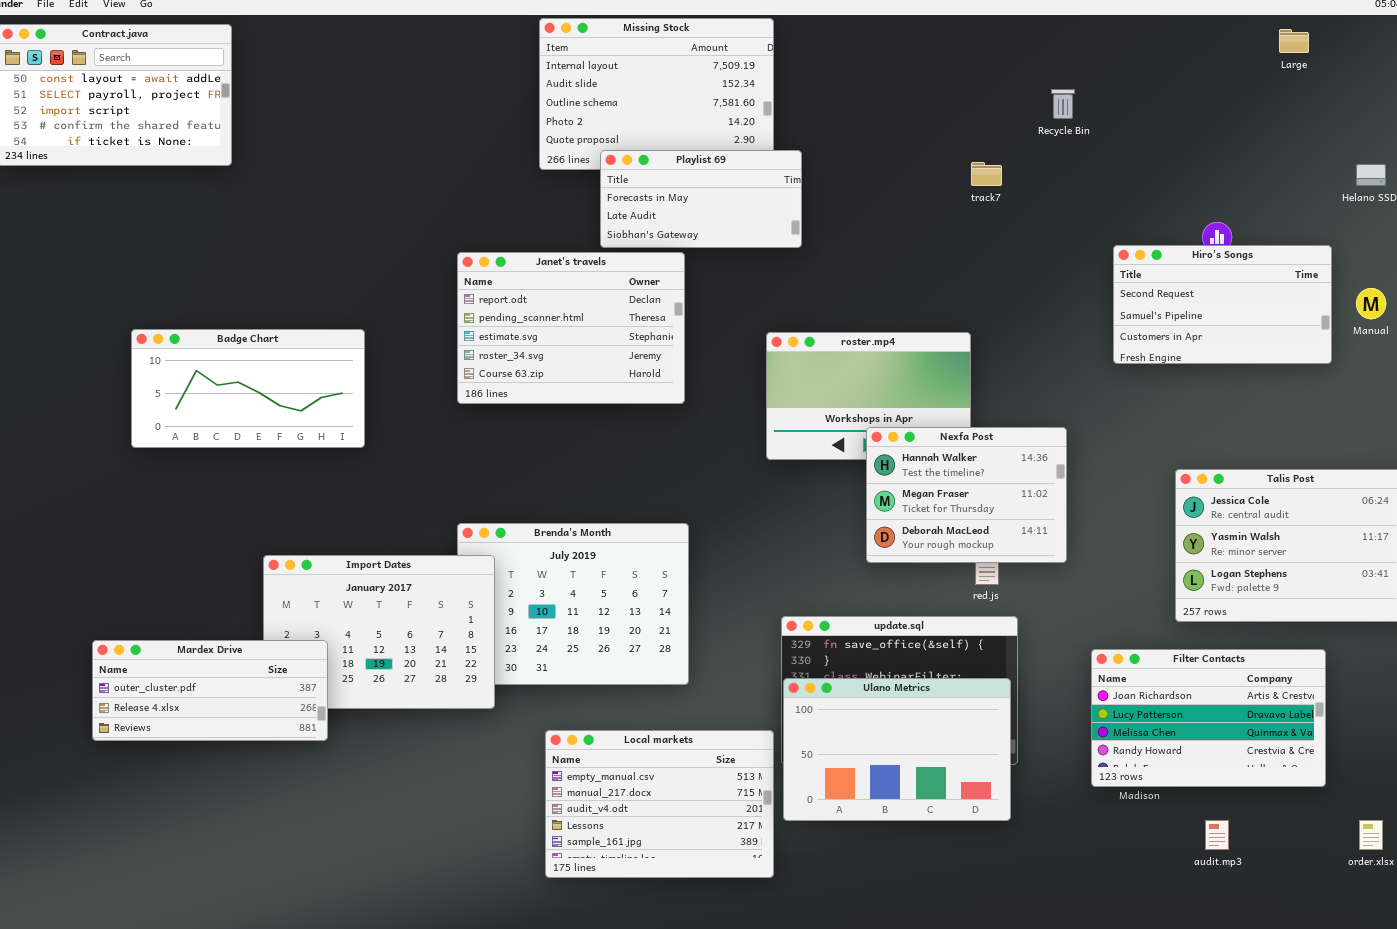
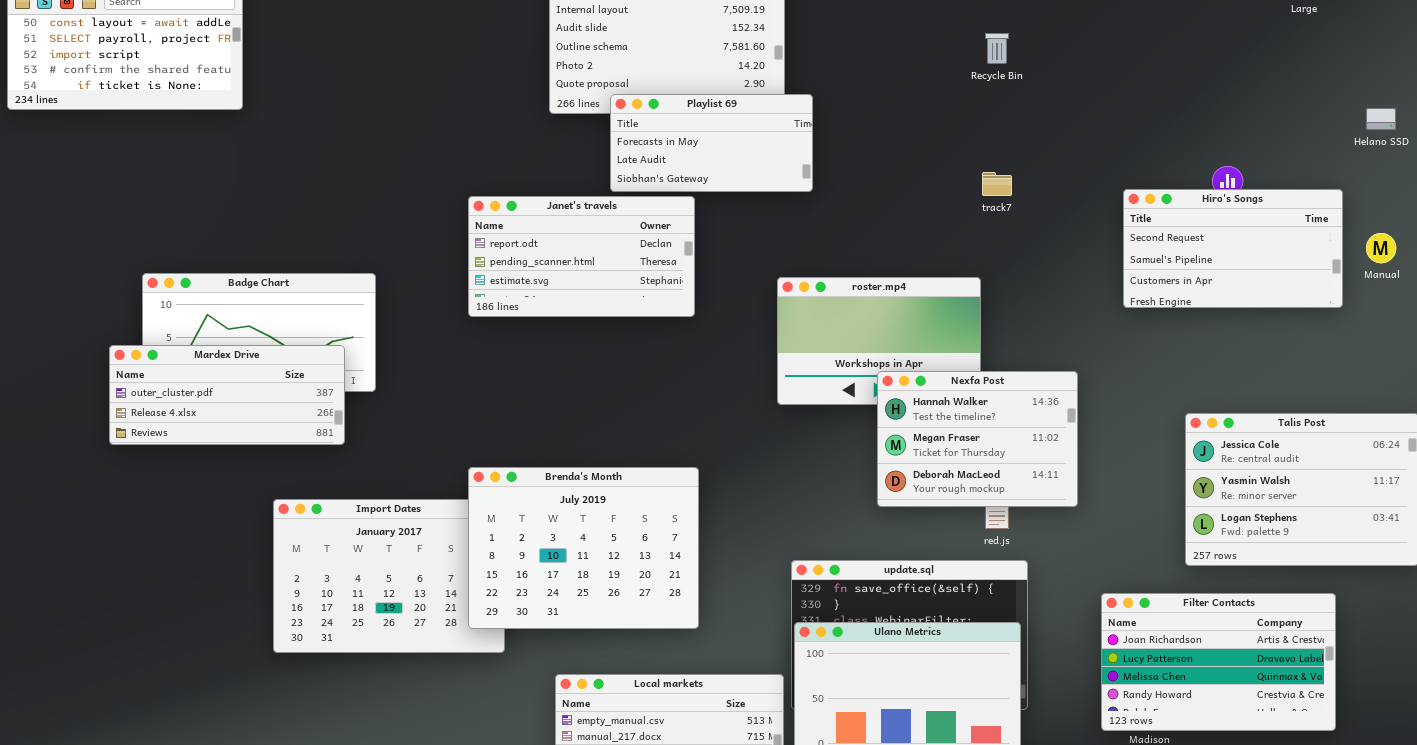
Recycle Bin: [1051,89,1075,119] -> [985,33,1009,64], moved
track7: [971,162,1002,186] -> [982,172,1012,196], moved
Janet's travels: [457,252,685,404] -> [468,196,695,317], resized
Brenda's Month: [457,523,689,685] -> [468,467,699,629], raised
Mardex Drive: [92,640,328,741] -> [109,345,345,445], moved

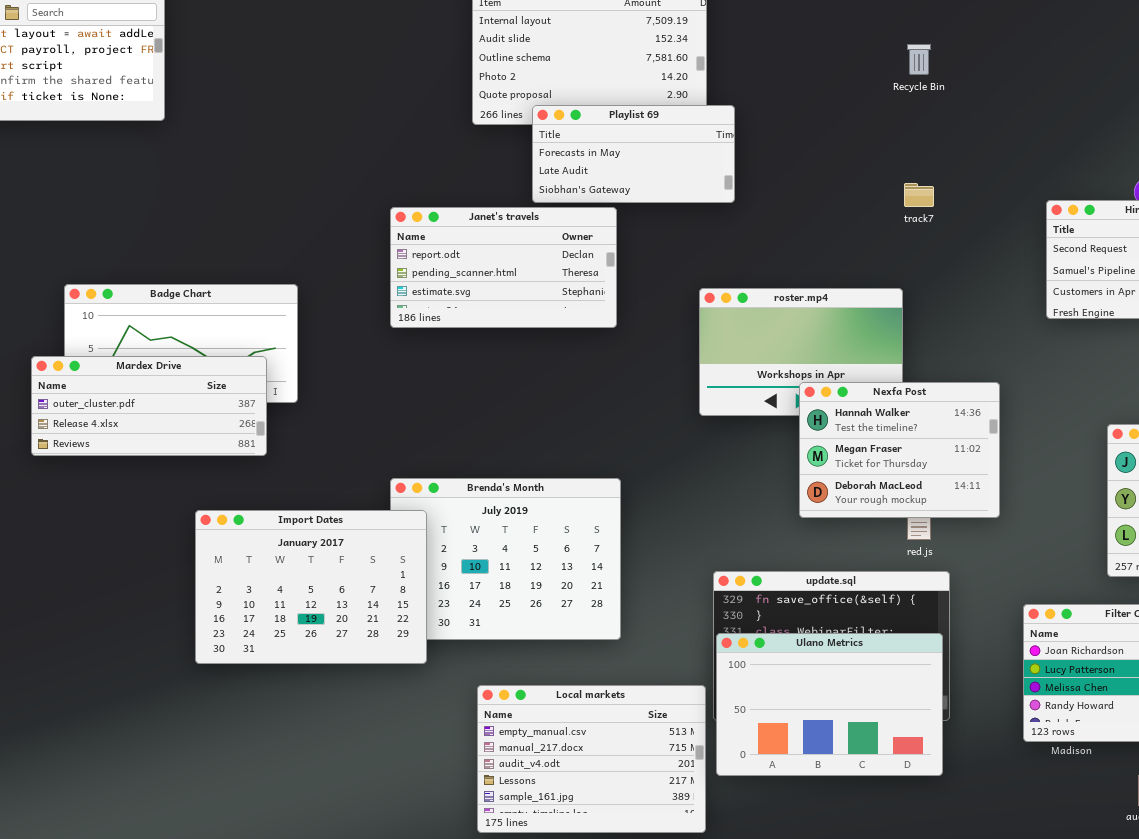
Import Dates: [273,499,505,653] -> [195,510,427,664], raised

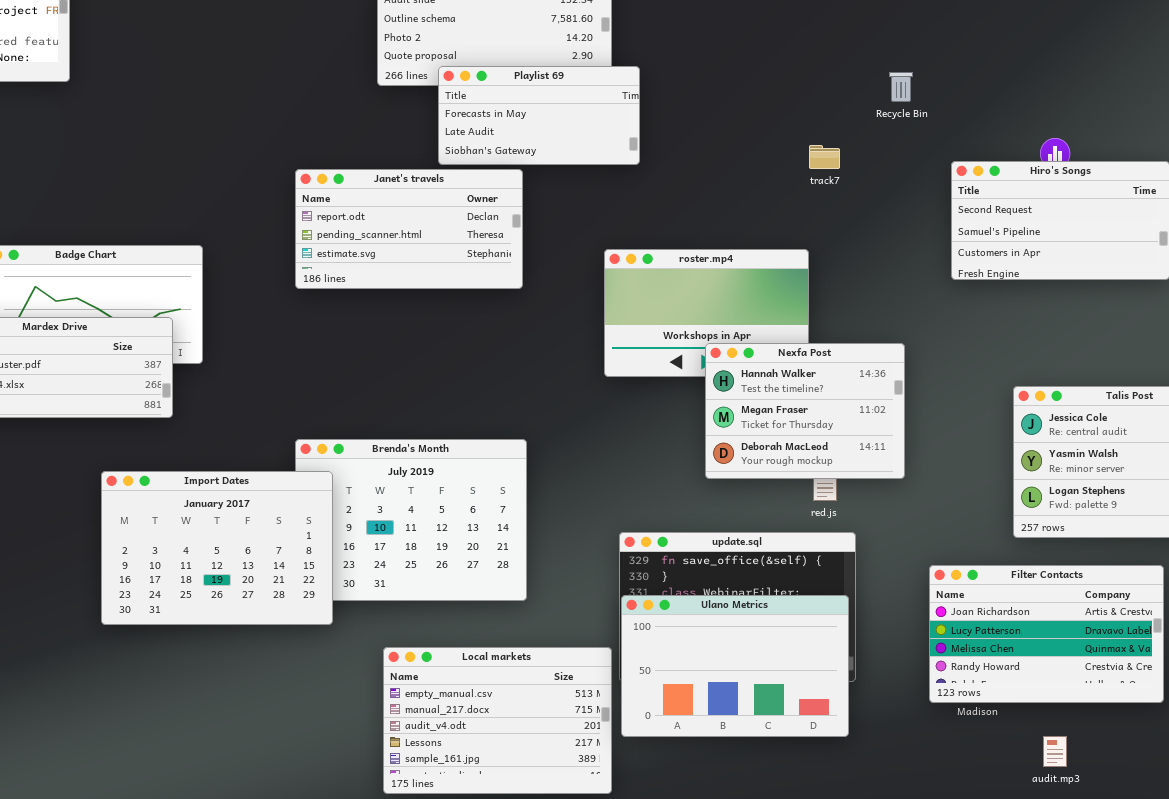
Recycle Bin: [907,44,931,75] -> [889,72,913,102], moved

